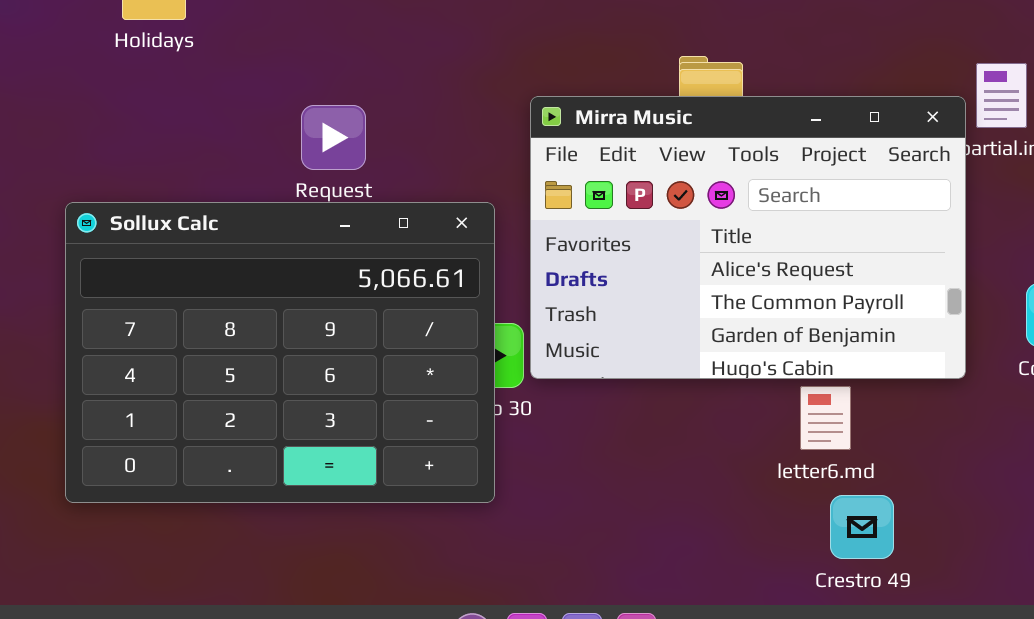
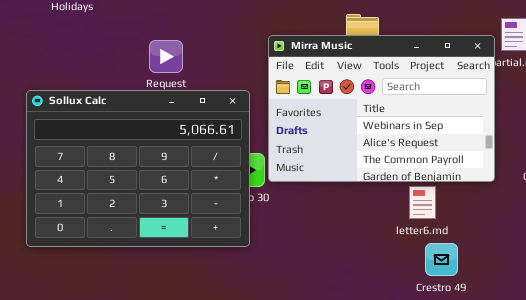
Mirra Music: [530,96,966,379] -> [268,35,495,182], scrolled up 1 row

